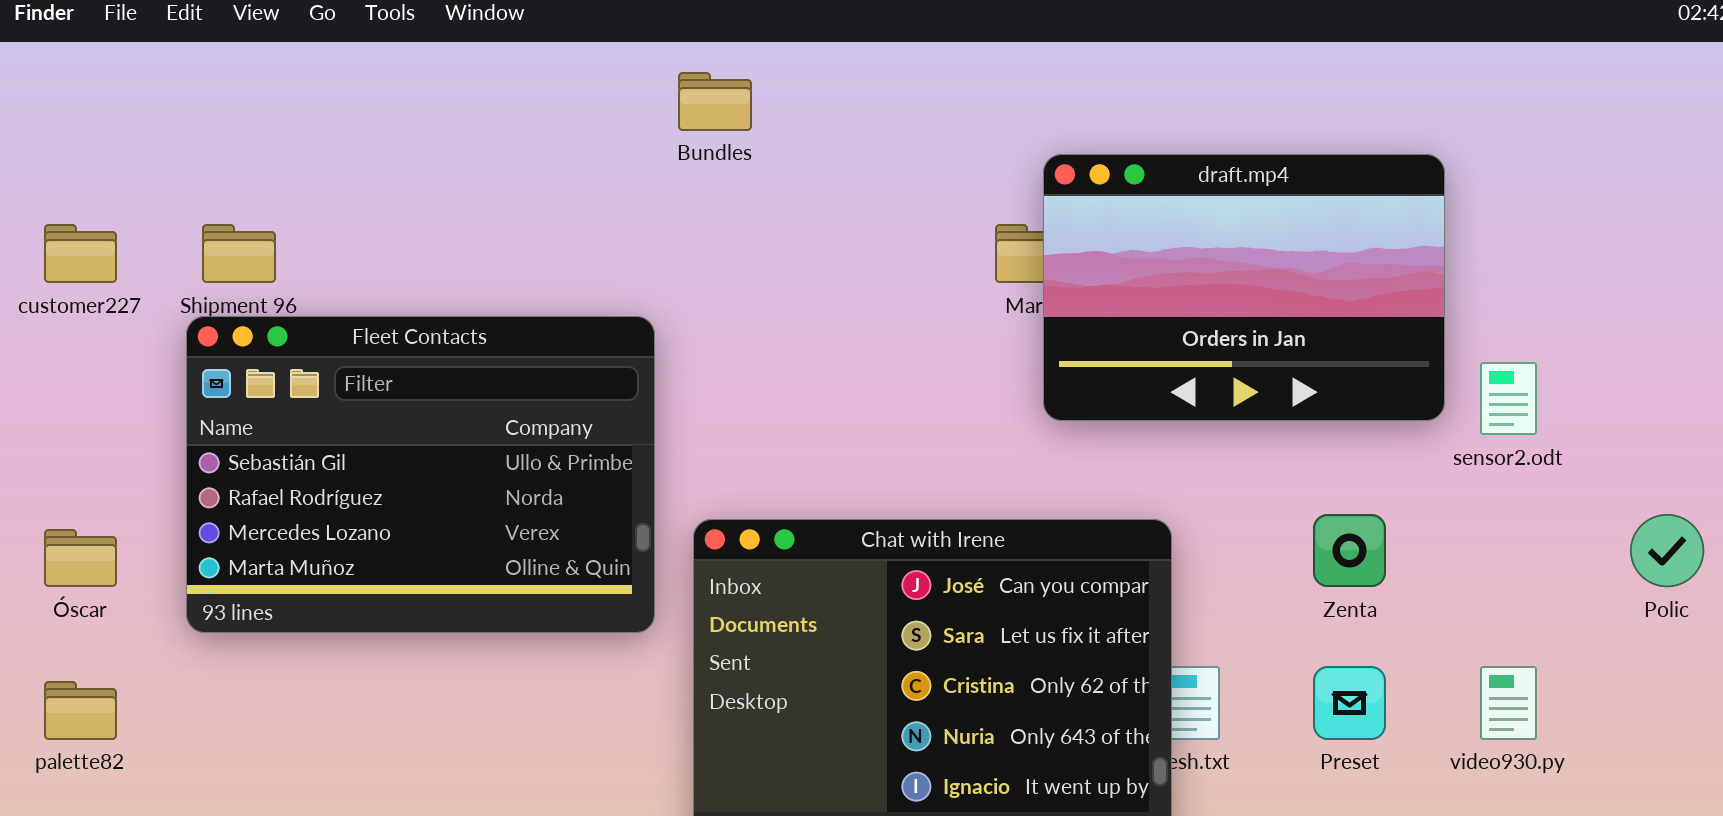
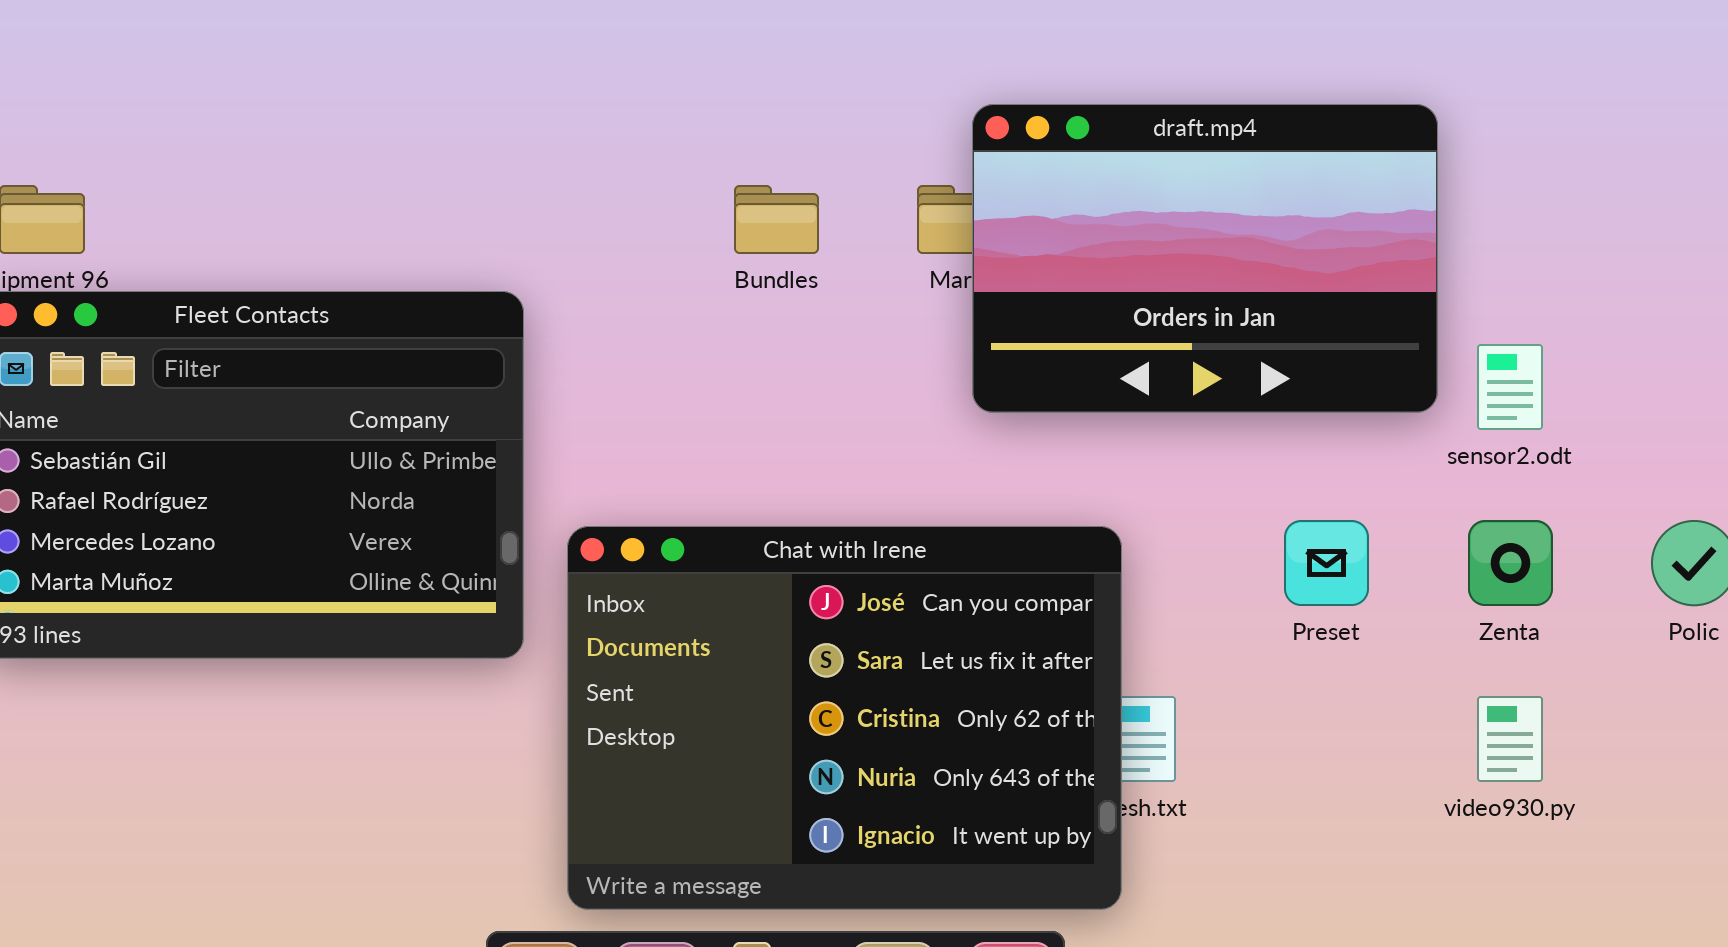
Bundles: [678,72,752,131] -> [734,185,819,254], moved
Zenta: [1313,514,1386,587] -> [1468,520,1553,606], moved
Preset: [1313,666,1386,740] -> [1284,520,1369,606], moved

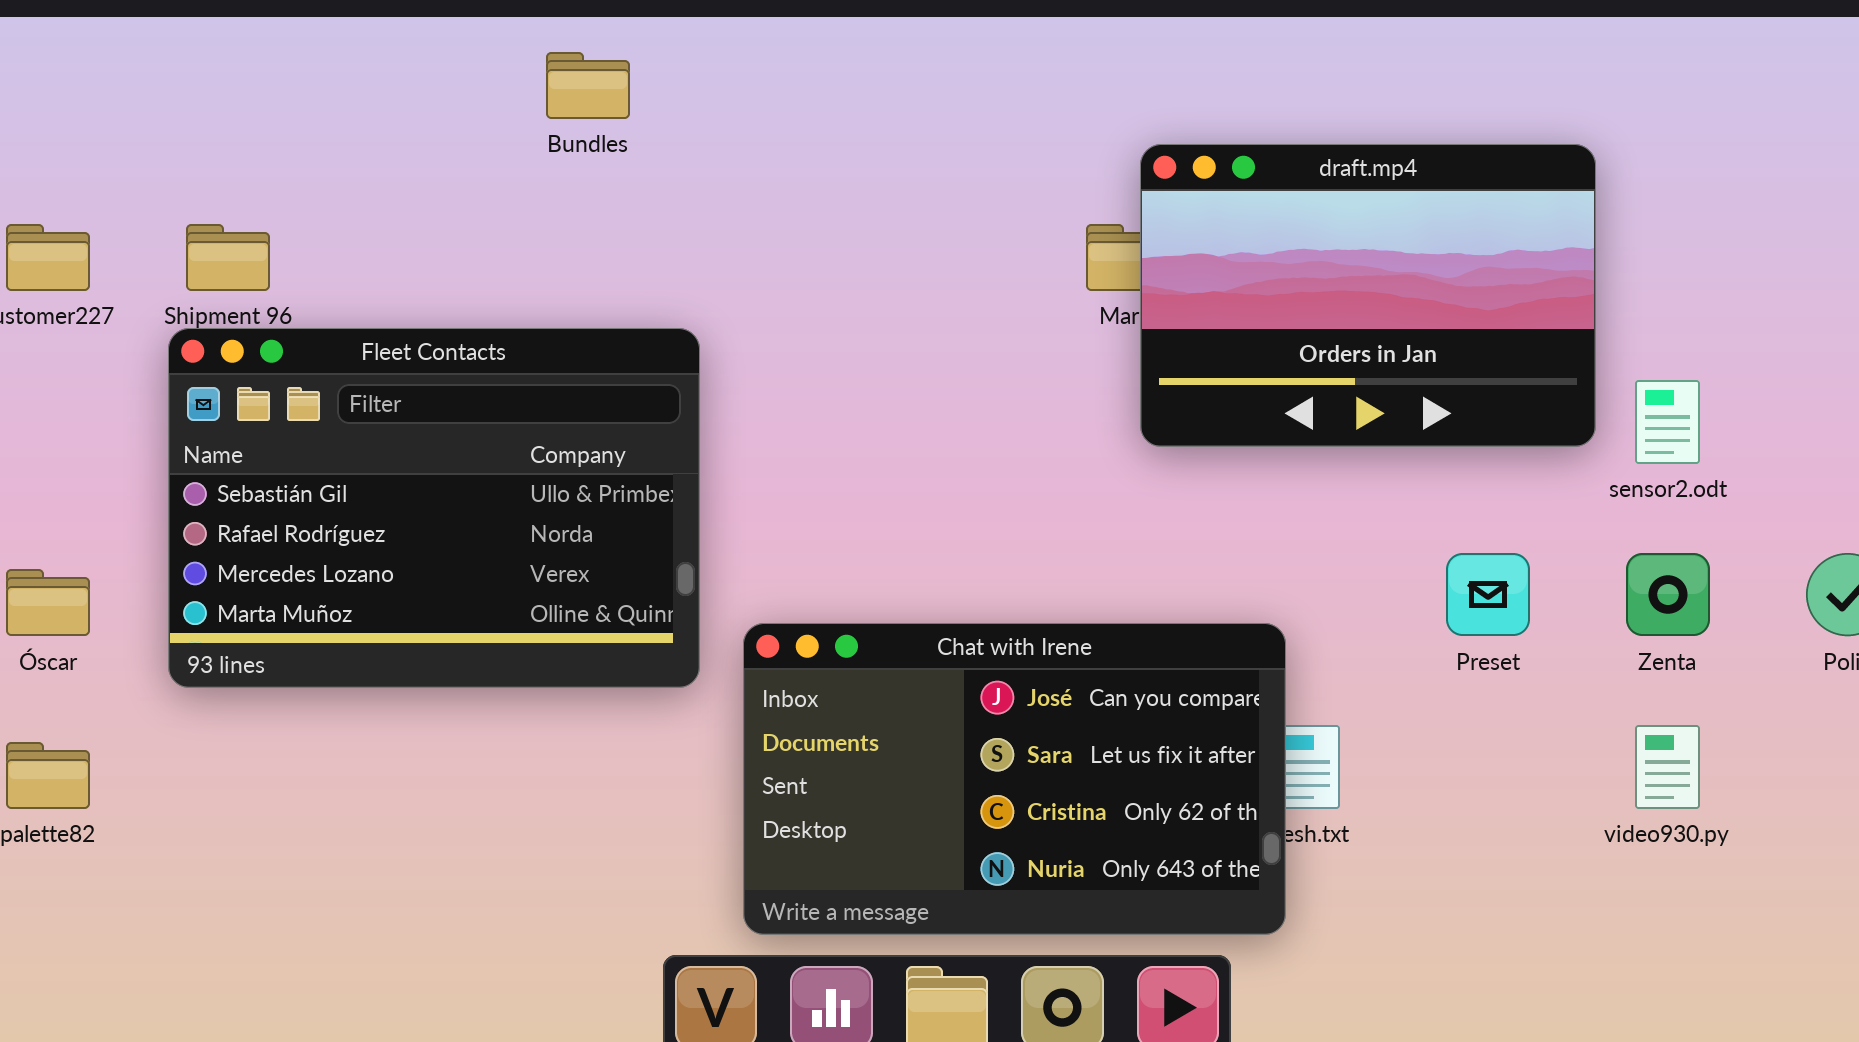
Bundles: [734,185,819,254] -> [546,52,630,119], moved
Chat with Irene: [567,526,1122,910] -> [743,623,1286,935], resized

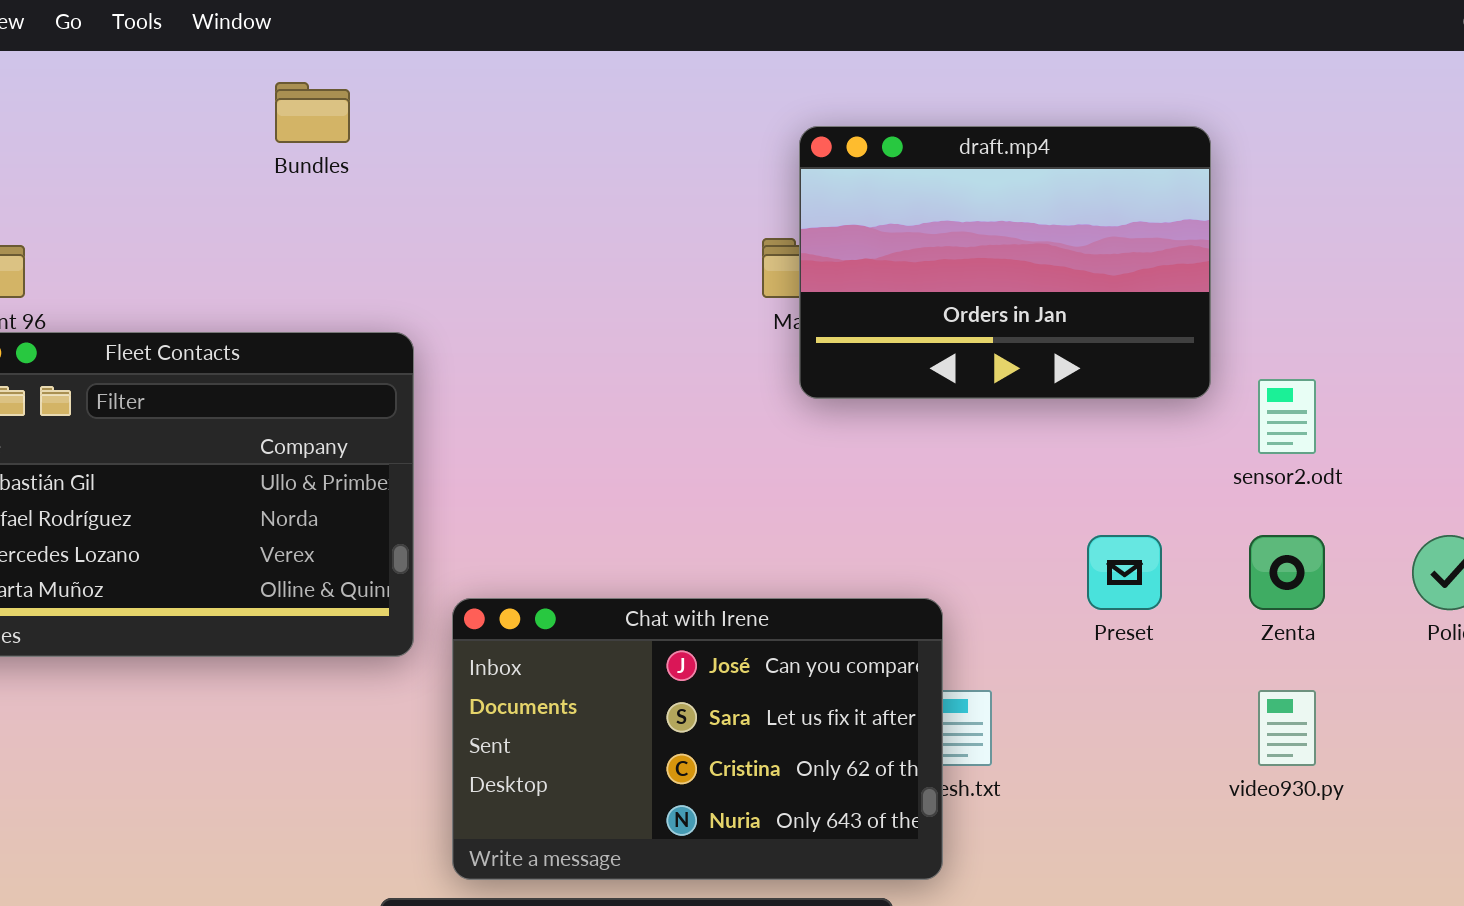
draft.mp4: [1140,144,1596,447] -> [799,126,1211,399], moved

